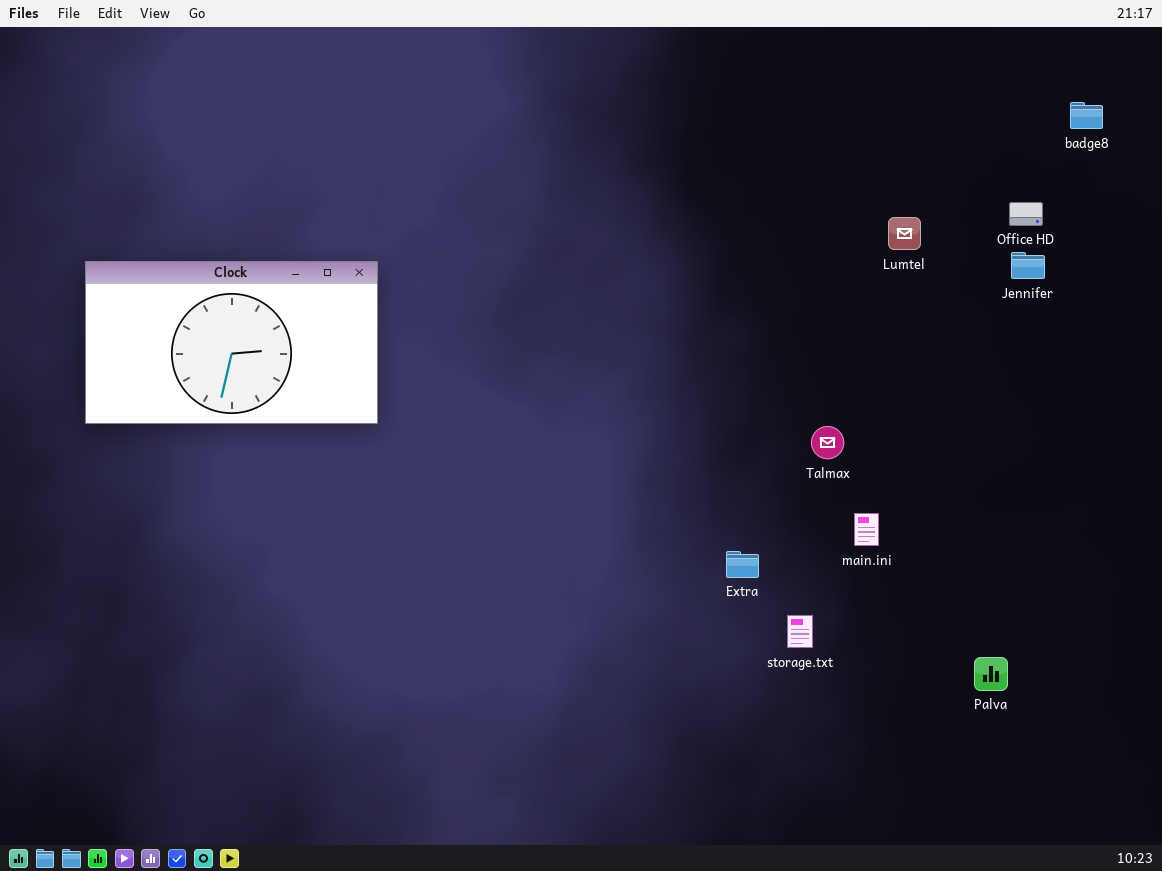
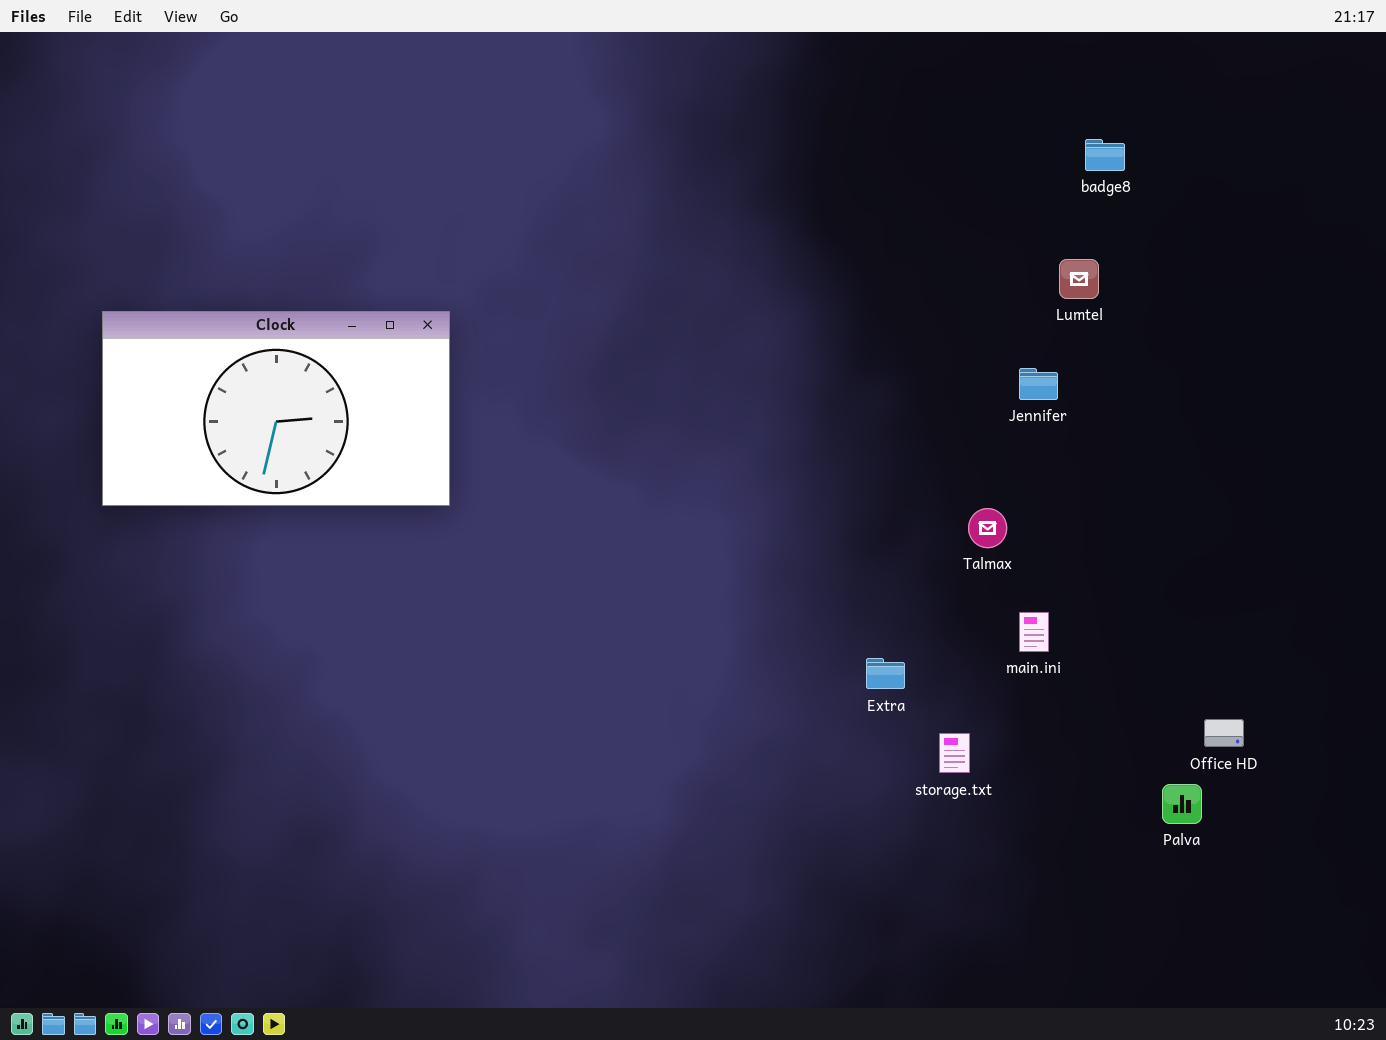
badge8: [1070,102,1103,129] -> [1085,139,1125,171], moved
Office HD: [1009,202,1043,226] -> [1204,719,1244,747], moved
Jennifer: [1011,252,1045,279] -> [1019,368,1058,400], moved

